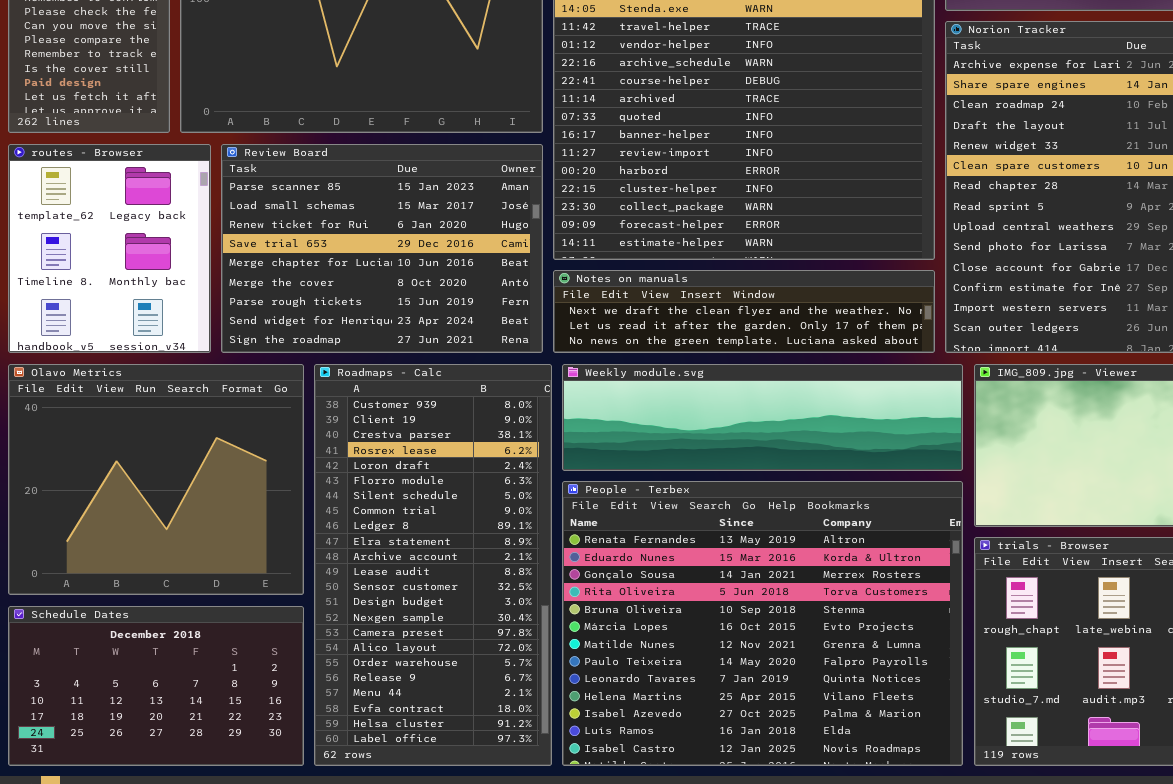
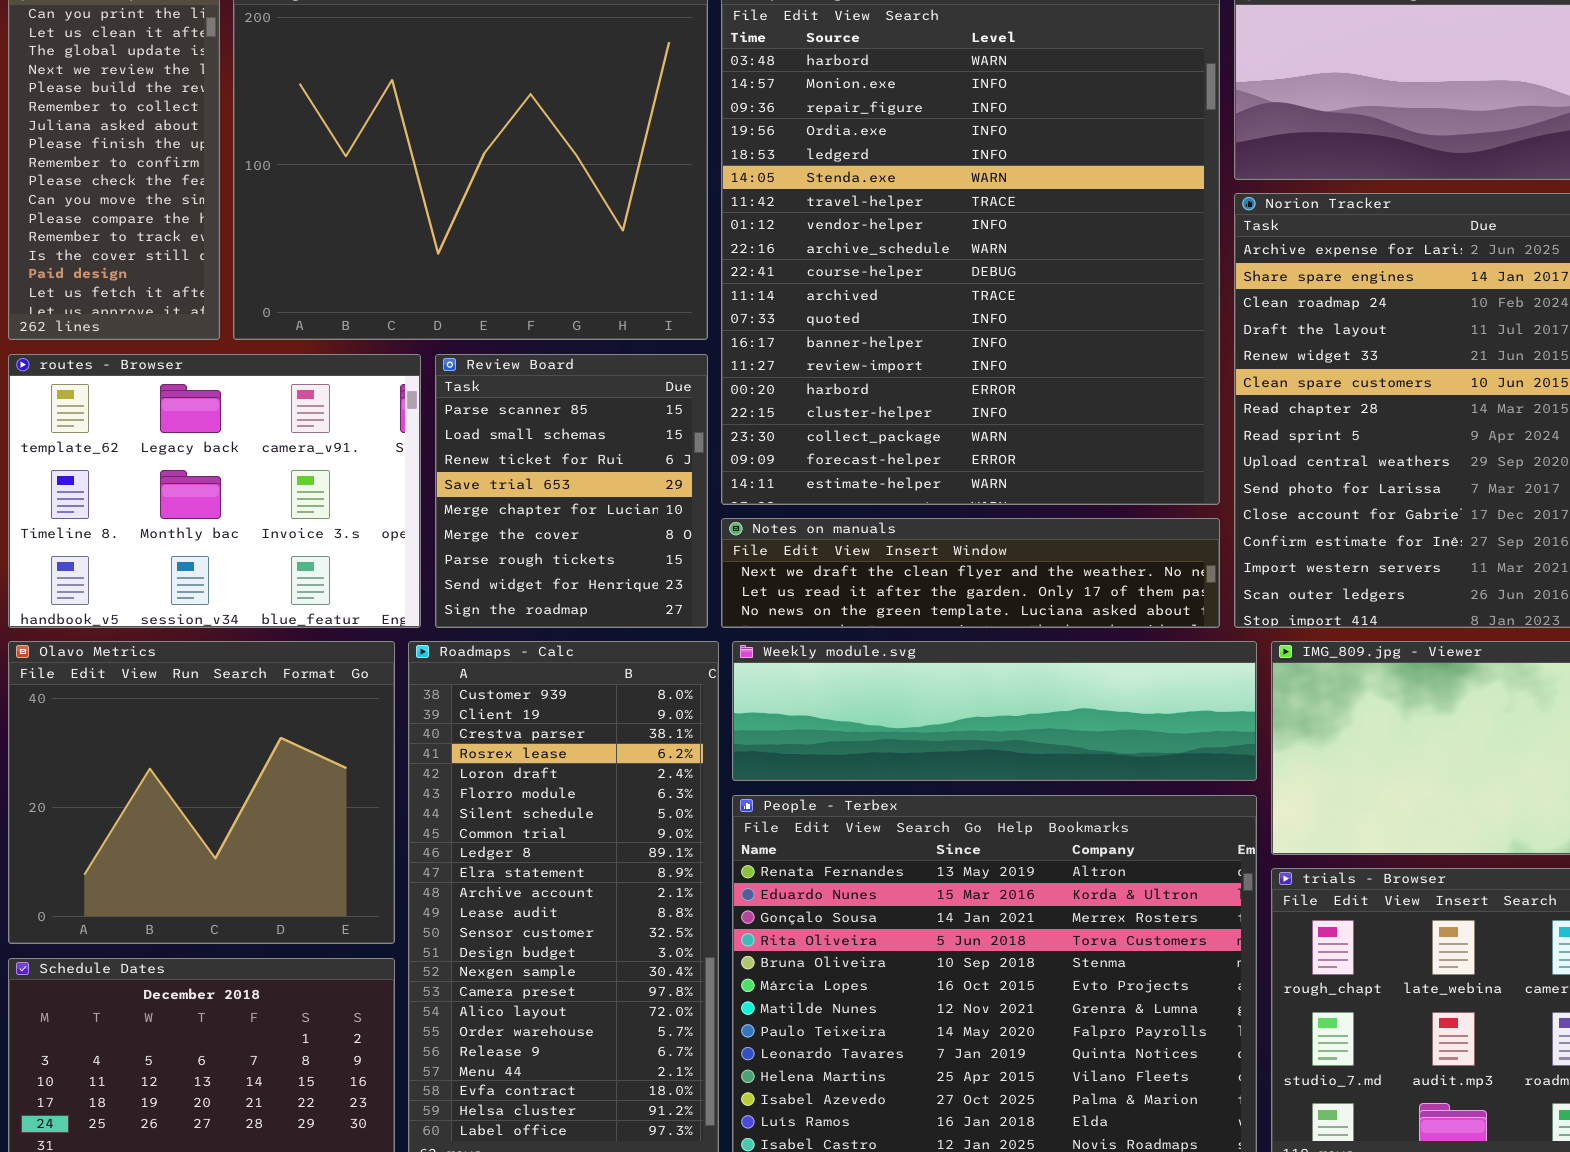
routes - Browser: [8,144,211,353] -> [8,354,421,628], resized
Review Board: [221,144,543,353] -> [435,354,708,628], resized

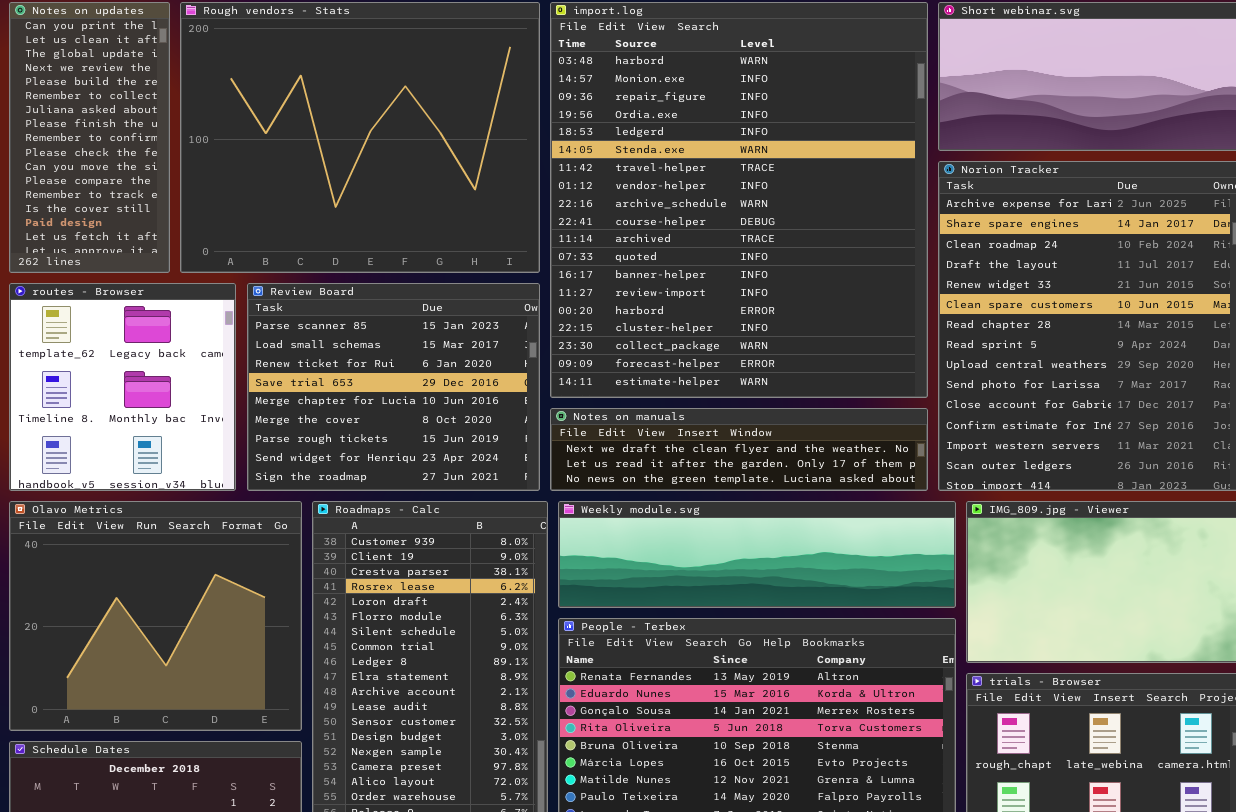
routes - Browser: [8,354,421,628] -> [9,283,236,491], resized
Review Board: [435,354,708,628] -> [247,283,540,491], resized

